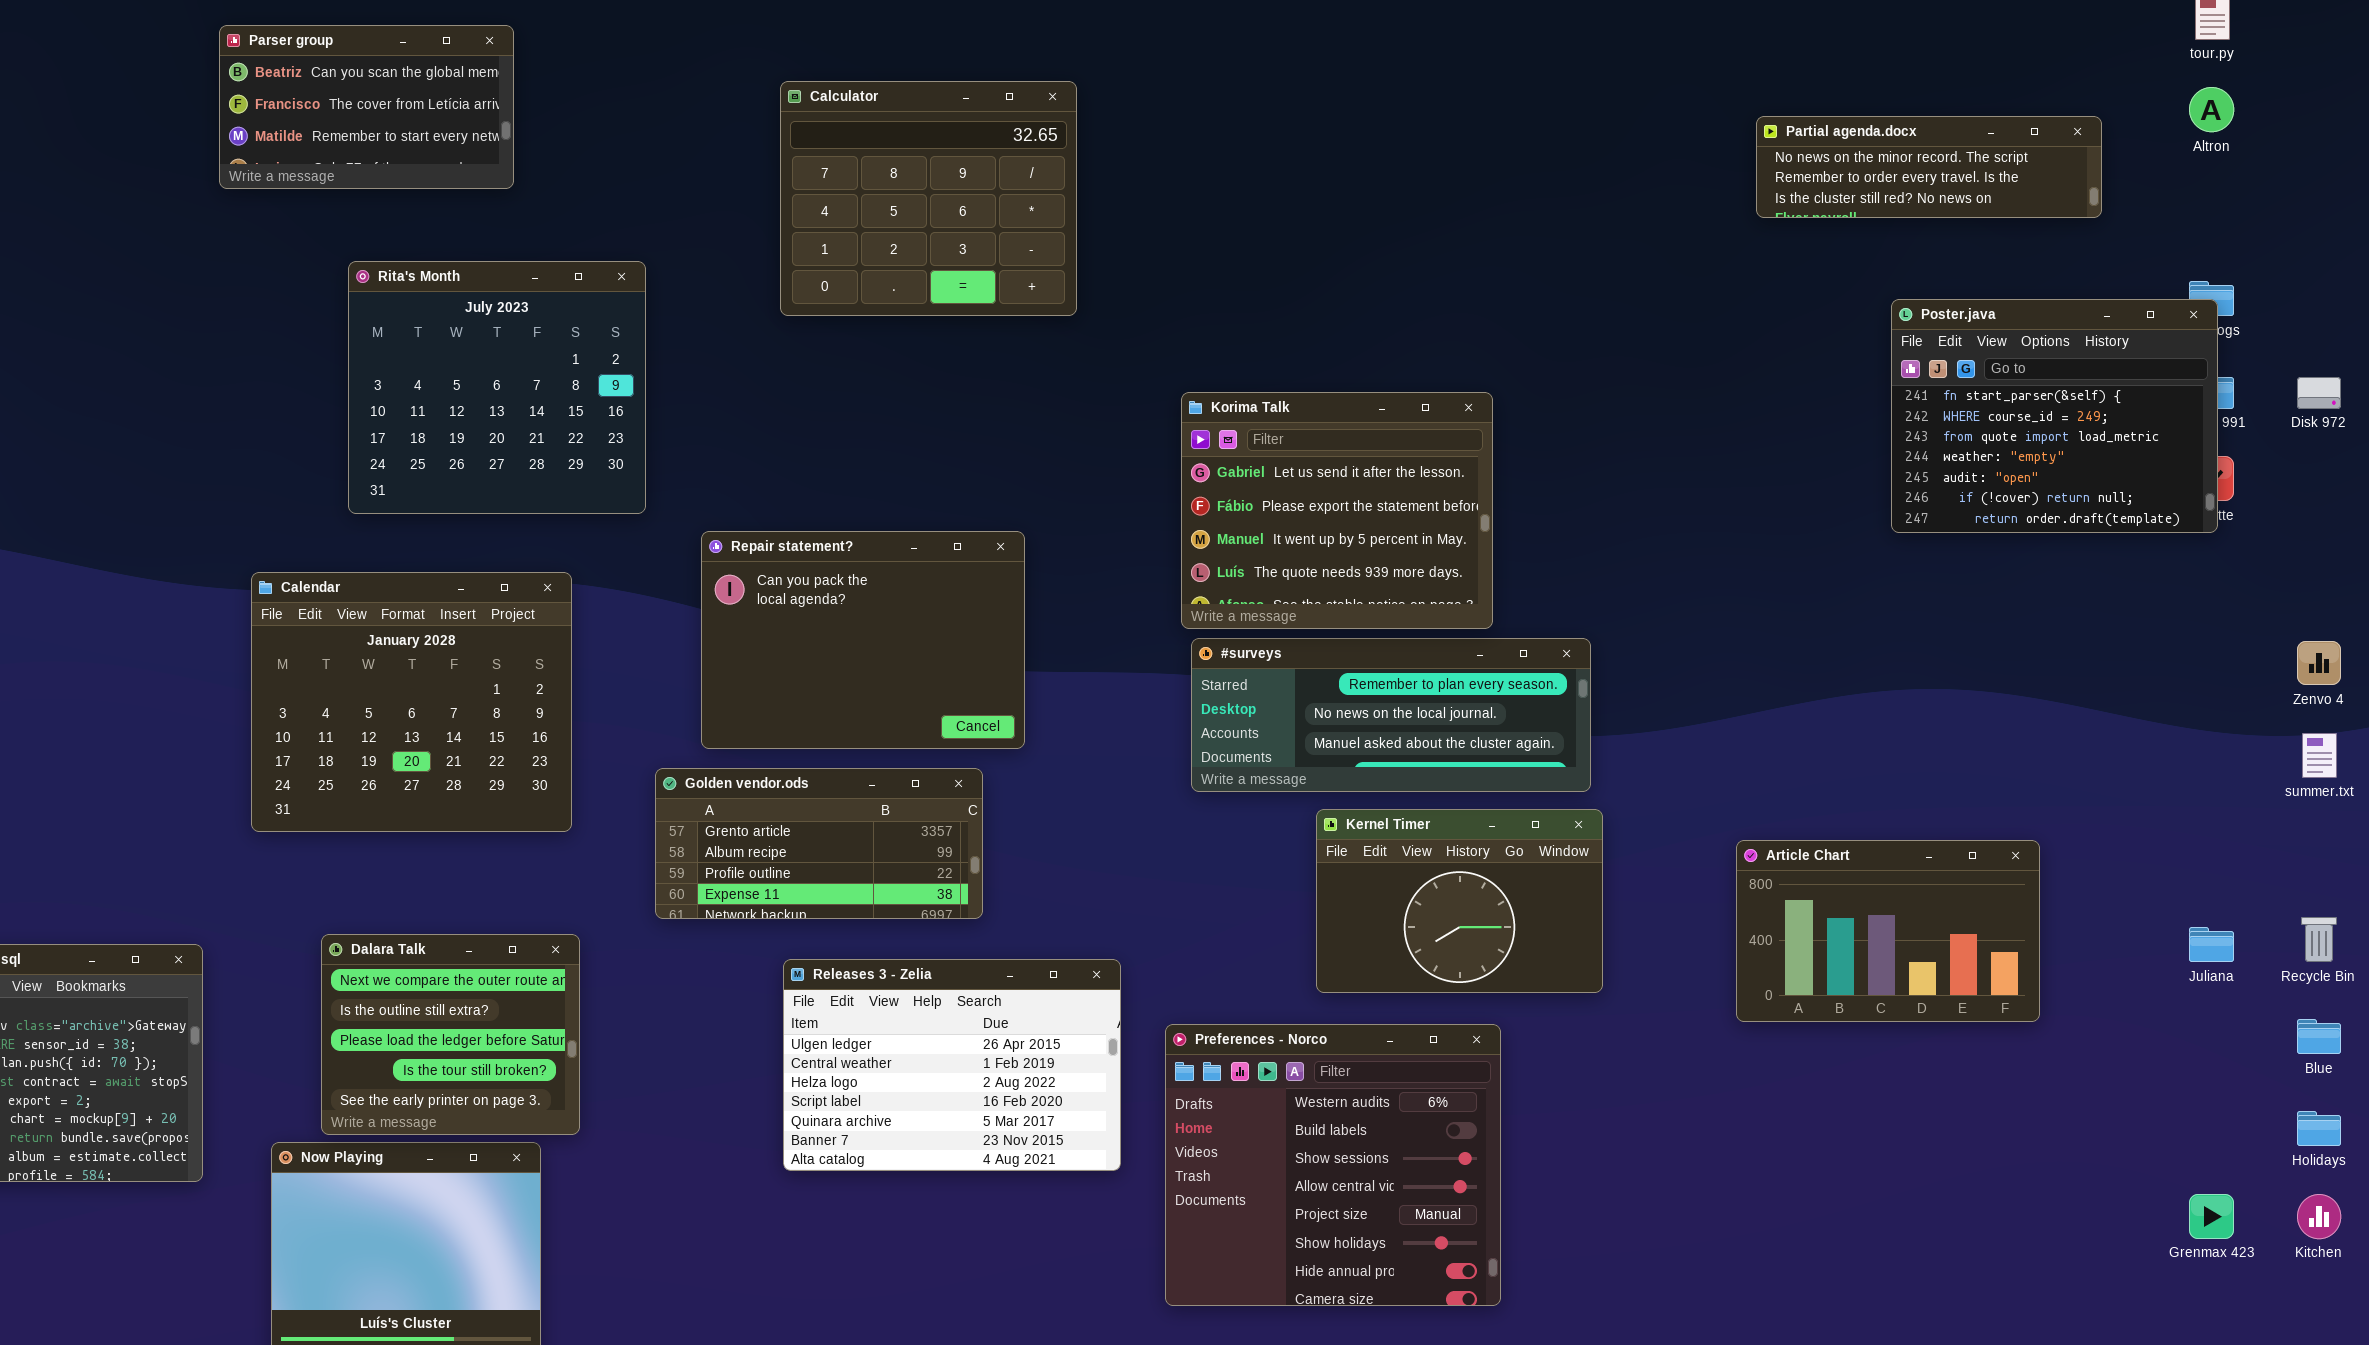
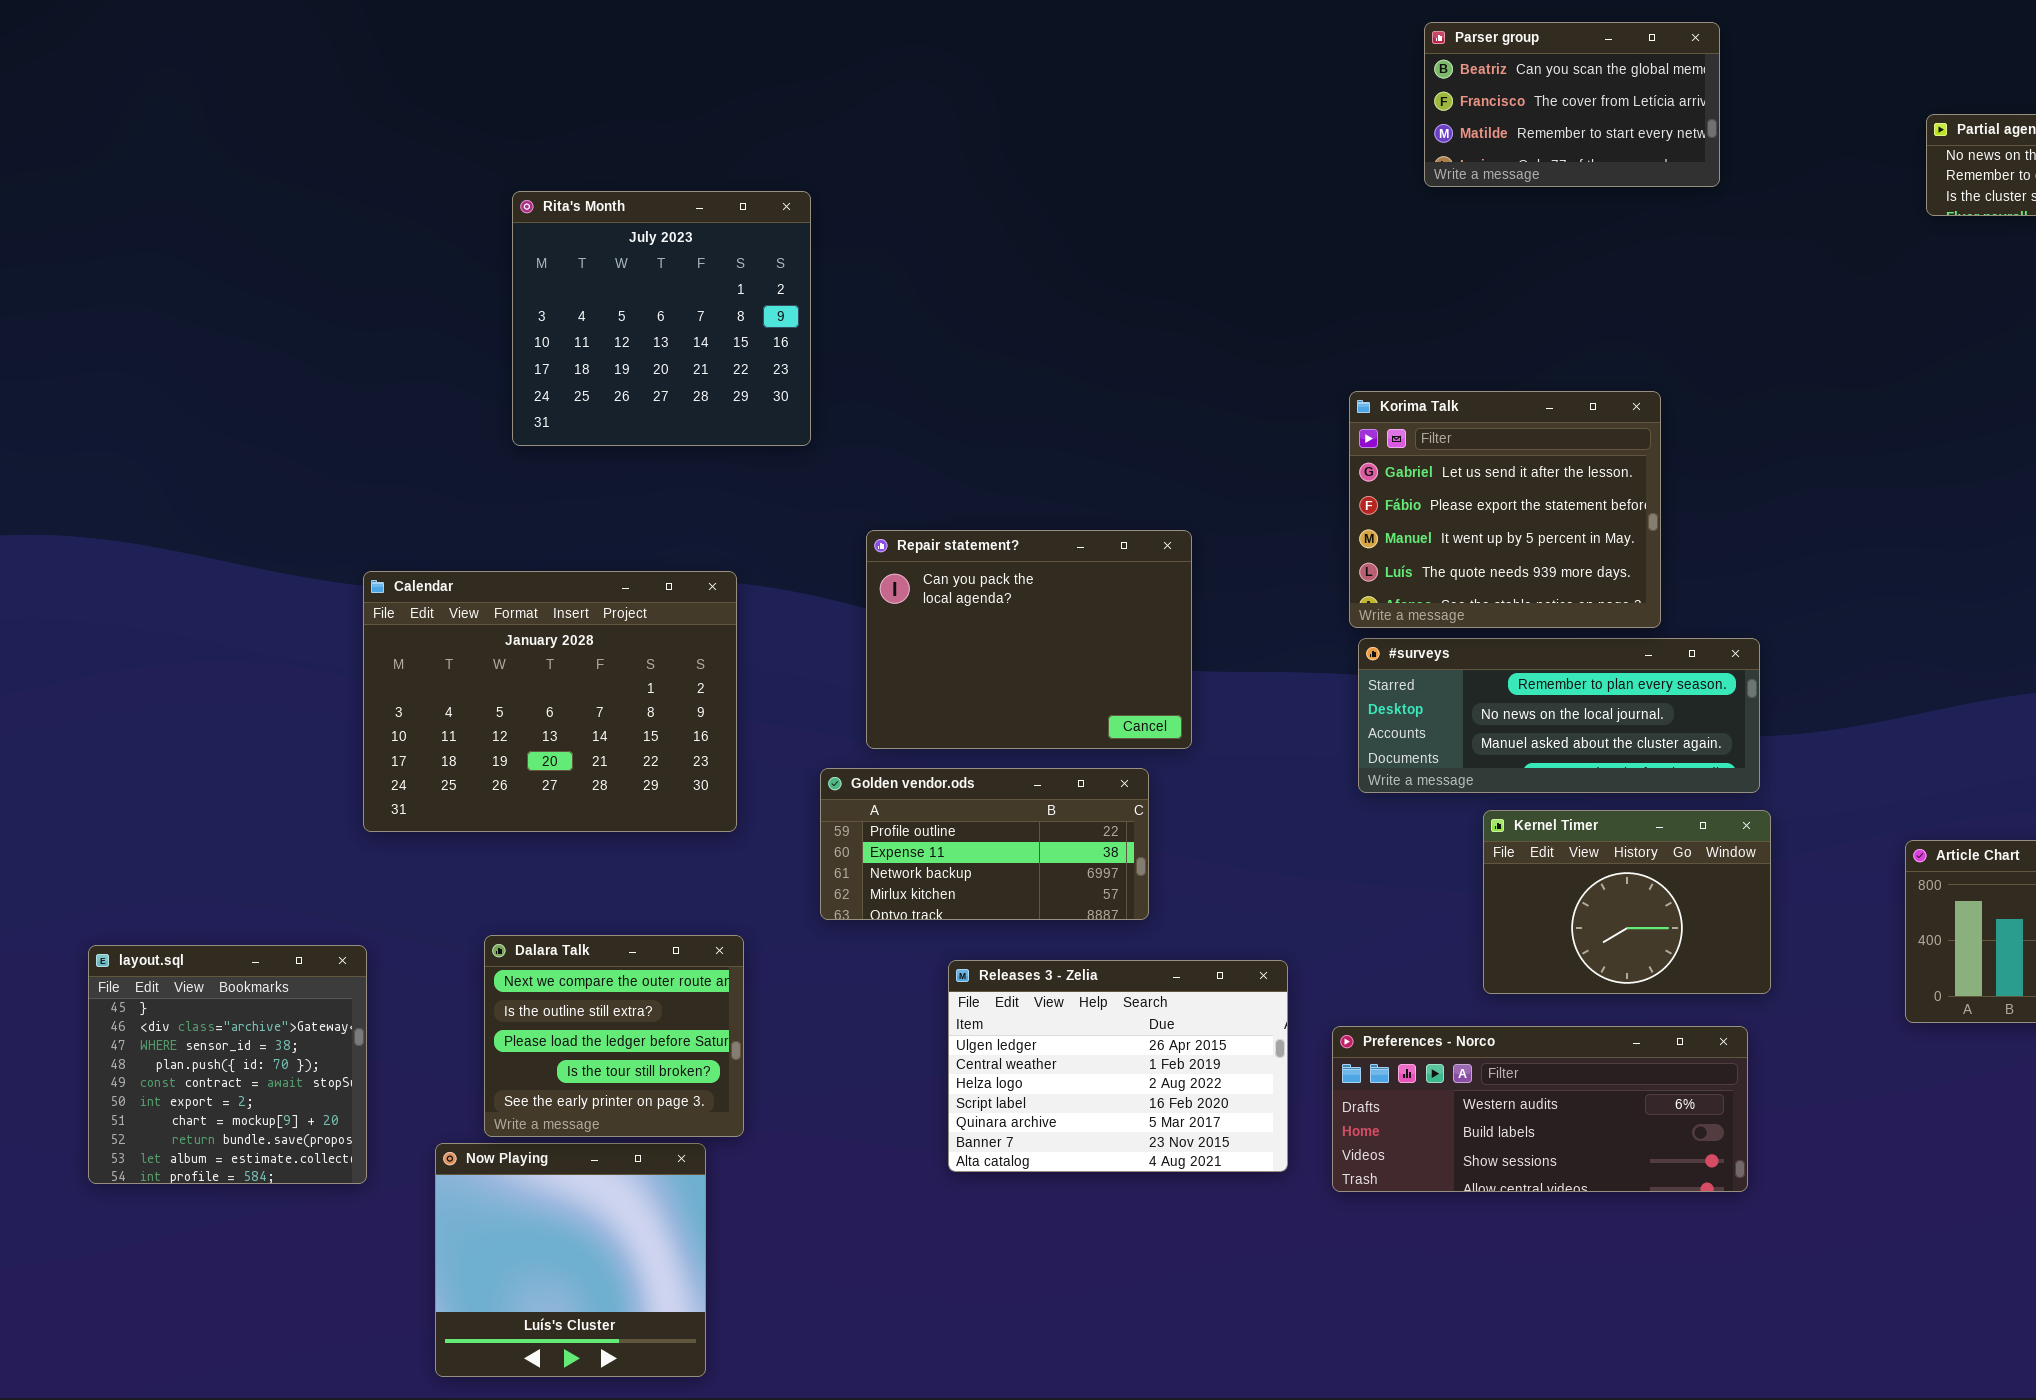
Parser group: [219,25,514,189] -> [1424,22,1720,187], moved
Calculator: [780,81,1077,316] -> none, closed
Rita's Month: [348,261,646,514] -> [512,191,811,446], moved
Calendar: [251,572,572,832] -> [363,571,737,832], resized
Golden vendor.ods: [655,768,983,919] -> [820,768,1149,920], scrolled down 2 rows
Preferences - Norco: [1165,1024,1501,1306] -> [1332,1026,1748,1192], resized

